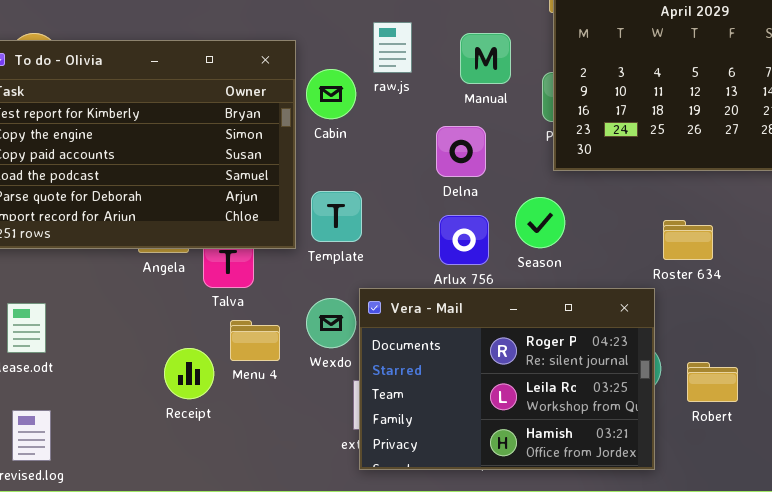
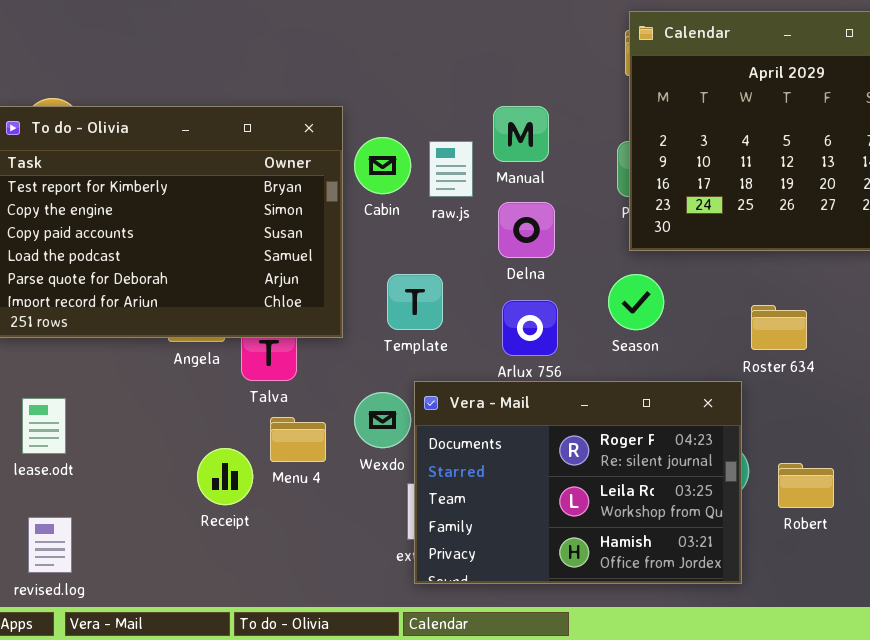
raw.js: [373,22,412,73] -> [429,141,473,197], moved
Manual: [460,33,511,84] -> [493,106,549,162], moved
Template: [311,191,362,242] -> [387,274,443,330], moved
Season: [515,197,565,248] -> [608,274,664,330], moved

